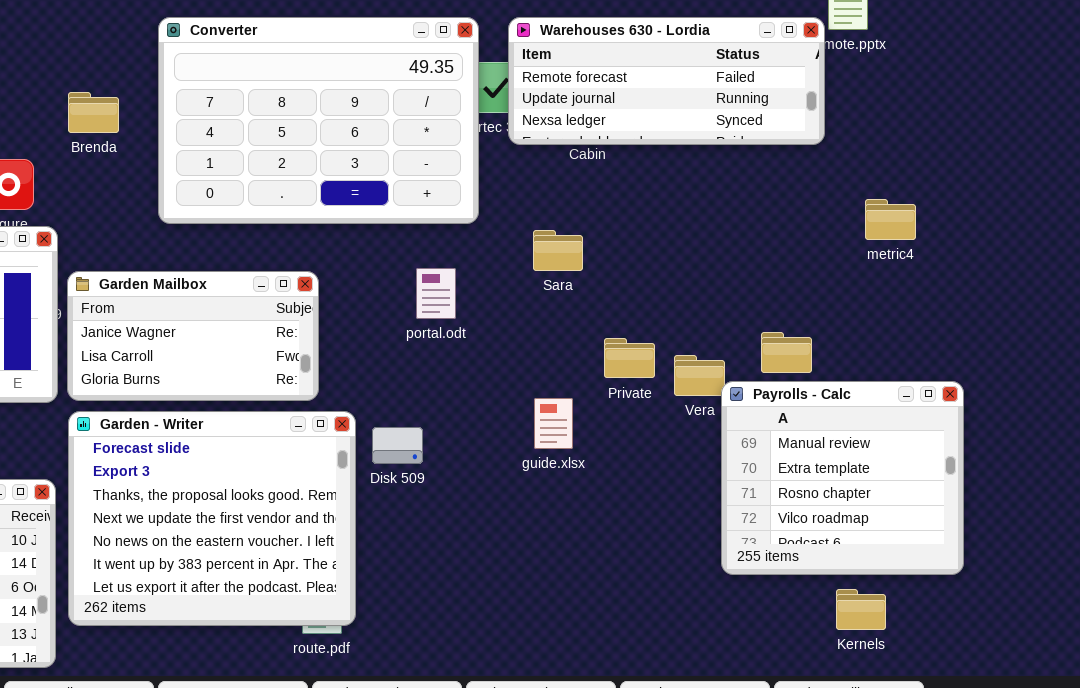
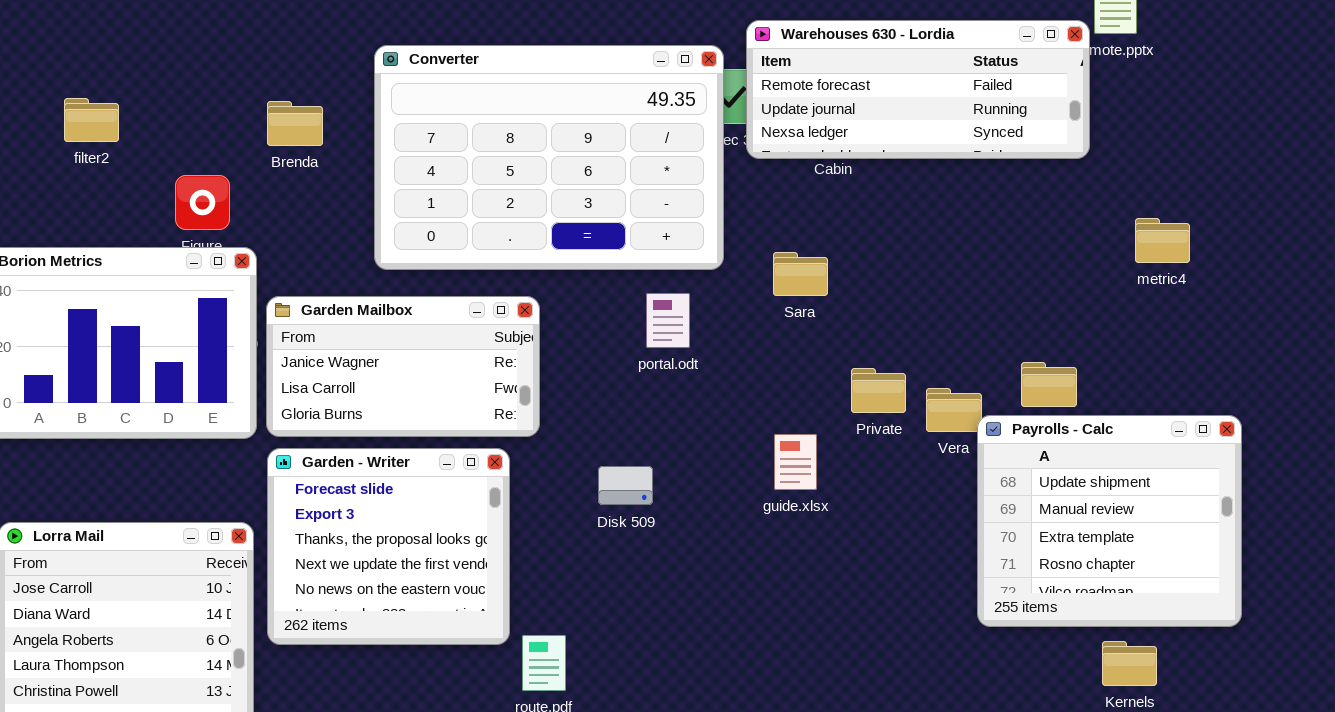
Converter: [158,17,479,224] -> [374,45,724,270], moved
Payrolls - Calc: [721,381,964,575] -> [977,415,1242,627], scrolled up 1 row
Garden - Writer: [68,411,356,626] -> [267,448,510,645], resized

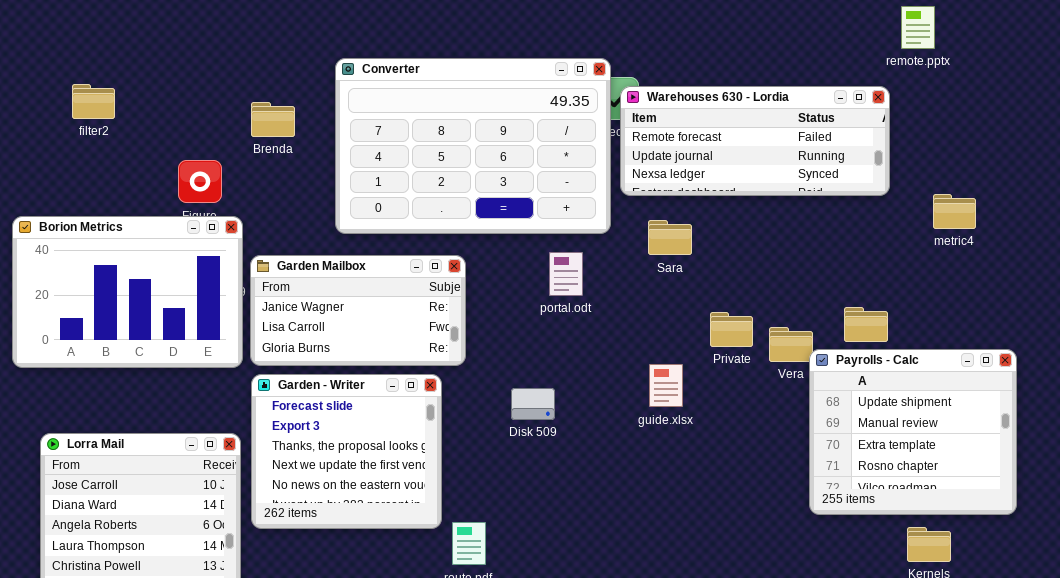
Warehouses 630 - Lordia: [746,20,1090,159] -> [620,86,890,196], moved
filter2: [64,98,119,142] -> [72,84,115,119], moved

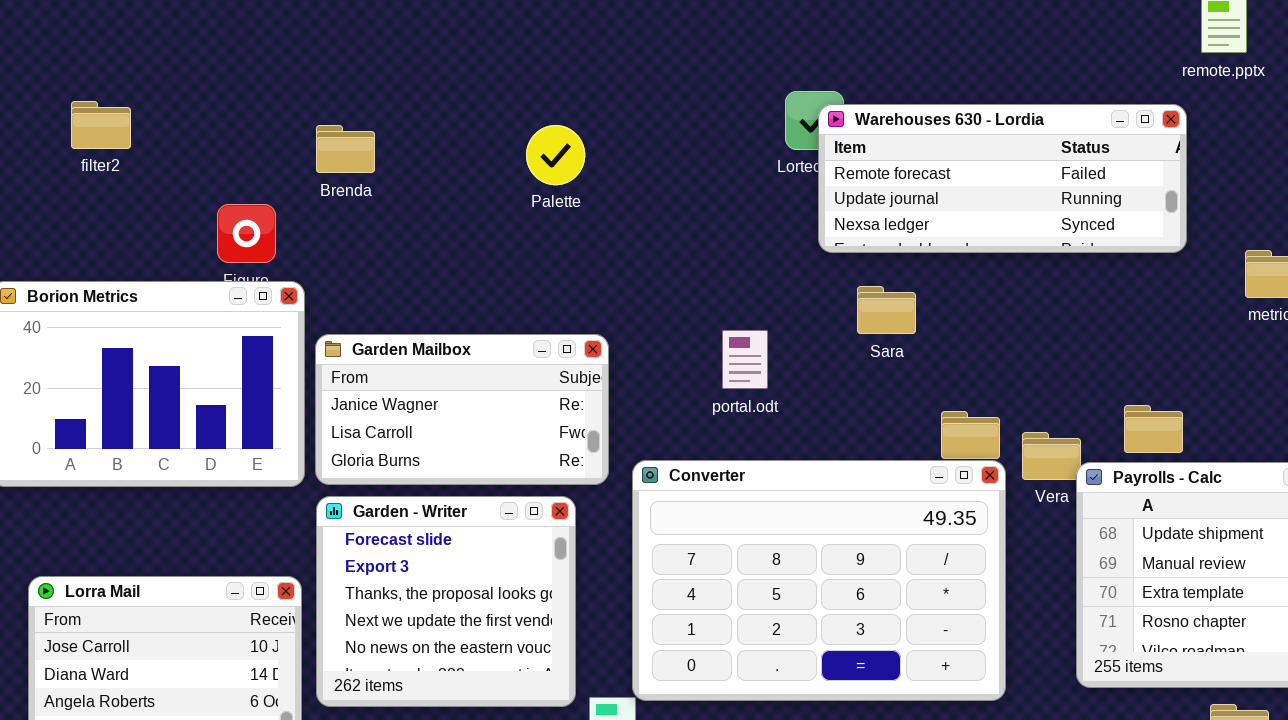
Converter: [335,58,611,234] -> [632,460,1006,701], moved

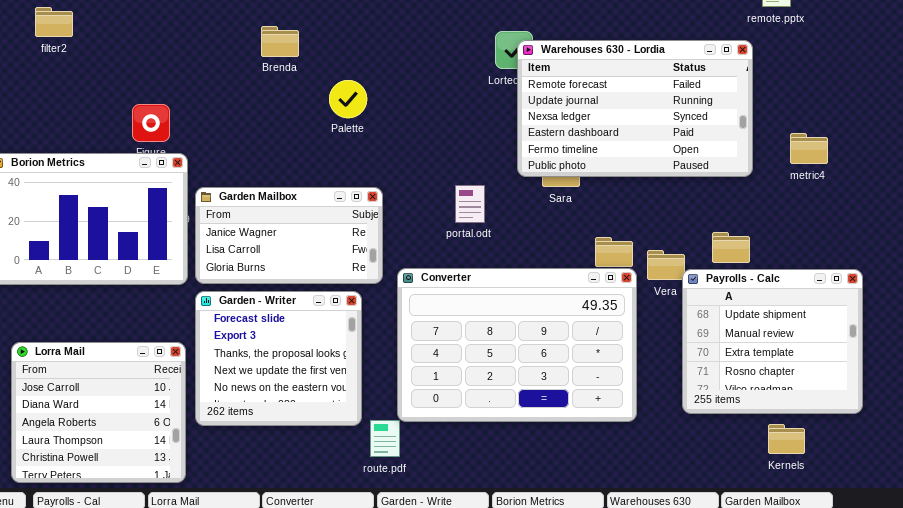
filter2: [71,101,131,149] -> [35,7,73,37], moved
Warehouses 630 - Lordia: [818,104,1187,253] -> [517,40,753,177], resized
Brenda: [316,125,375,173] -> [261,26,299,57], moved
Palette: [526,125,585,185] -> [329,80,367,118], moved

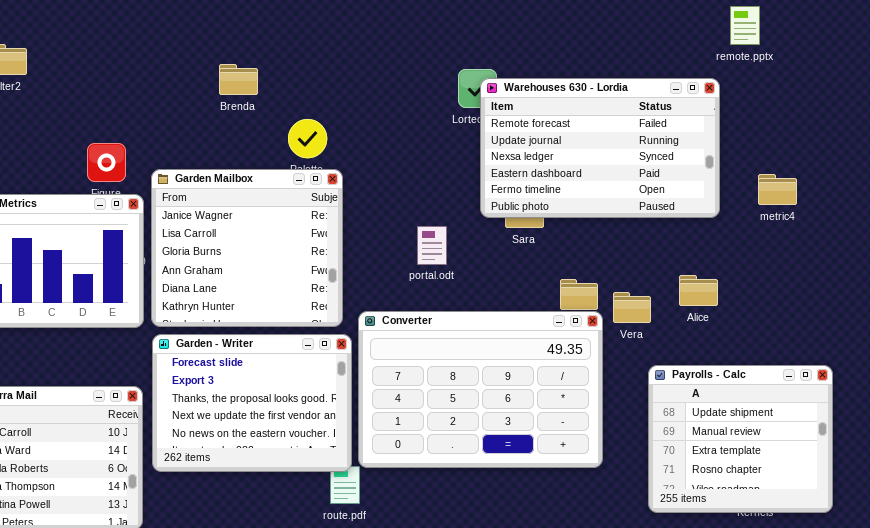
Garden Mailbox: [195,187,383,284] -> [151,169,343,327], resized
Payrolls - Calc: [682,269,863,414] -> [648,365,833,513], moved
Garden - Writer: [195,291,362,426] -> [152,334,352,472], resized

